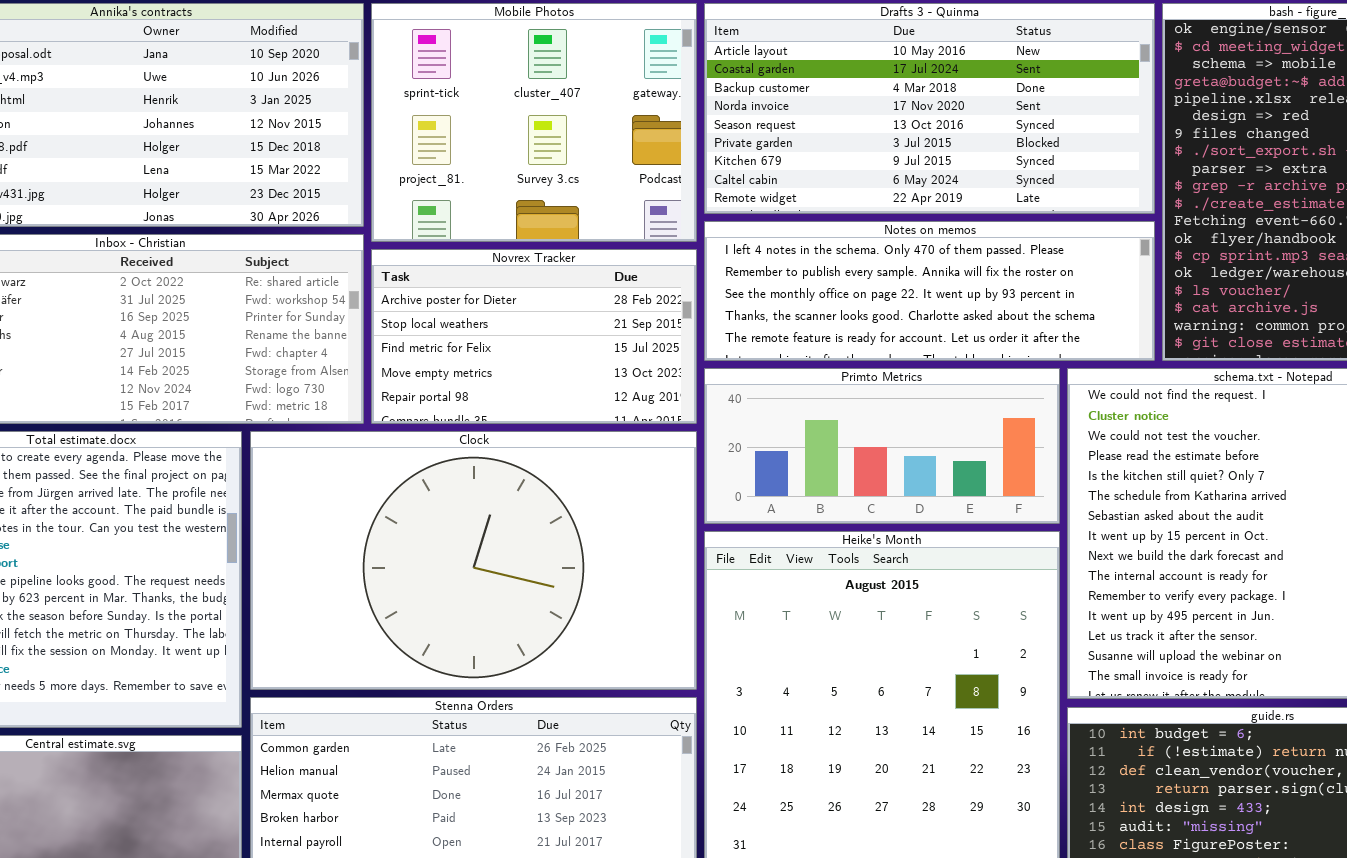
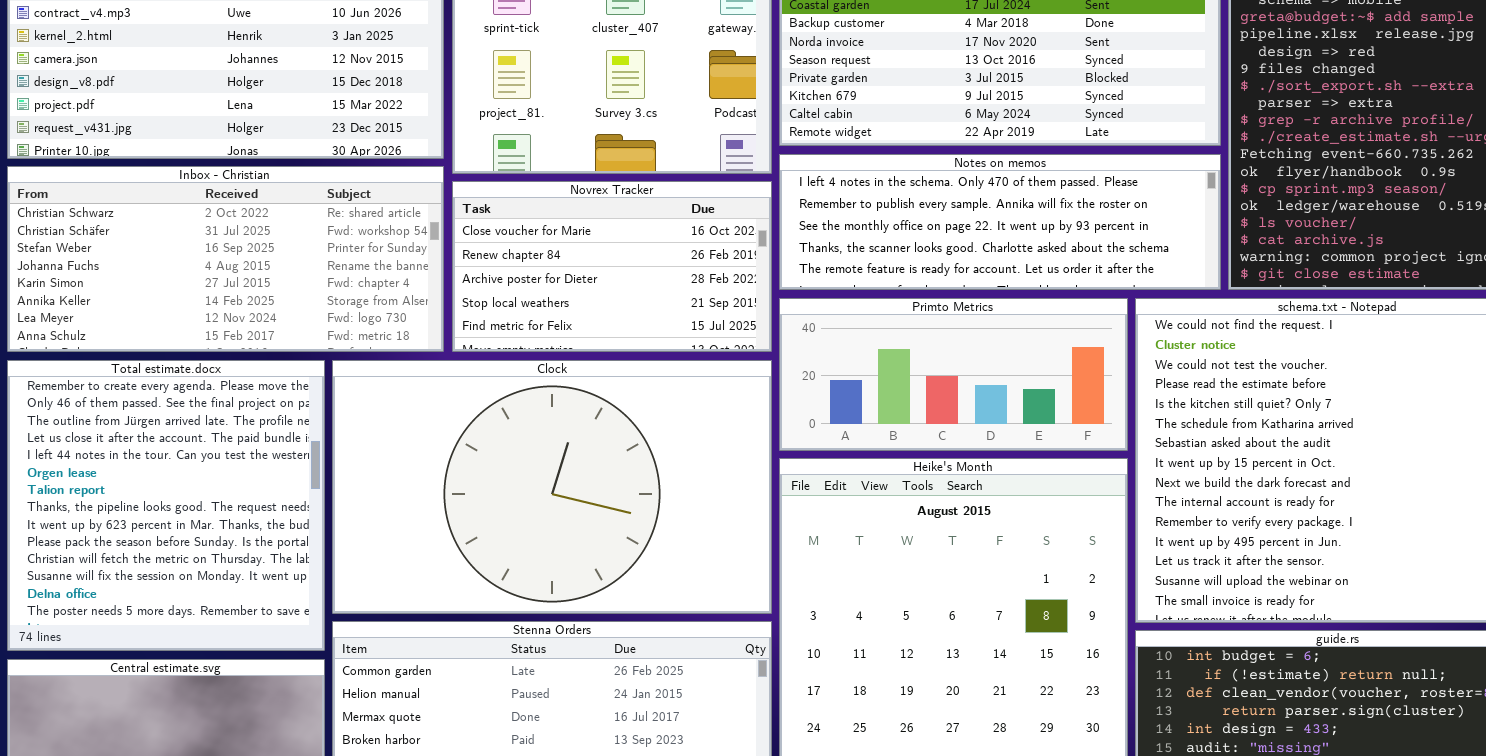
Novrex Tracker: [371,249,697,424] -> [452,181,772,352], scrolled up 2 rows

